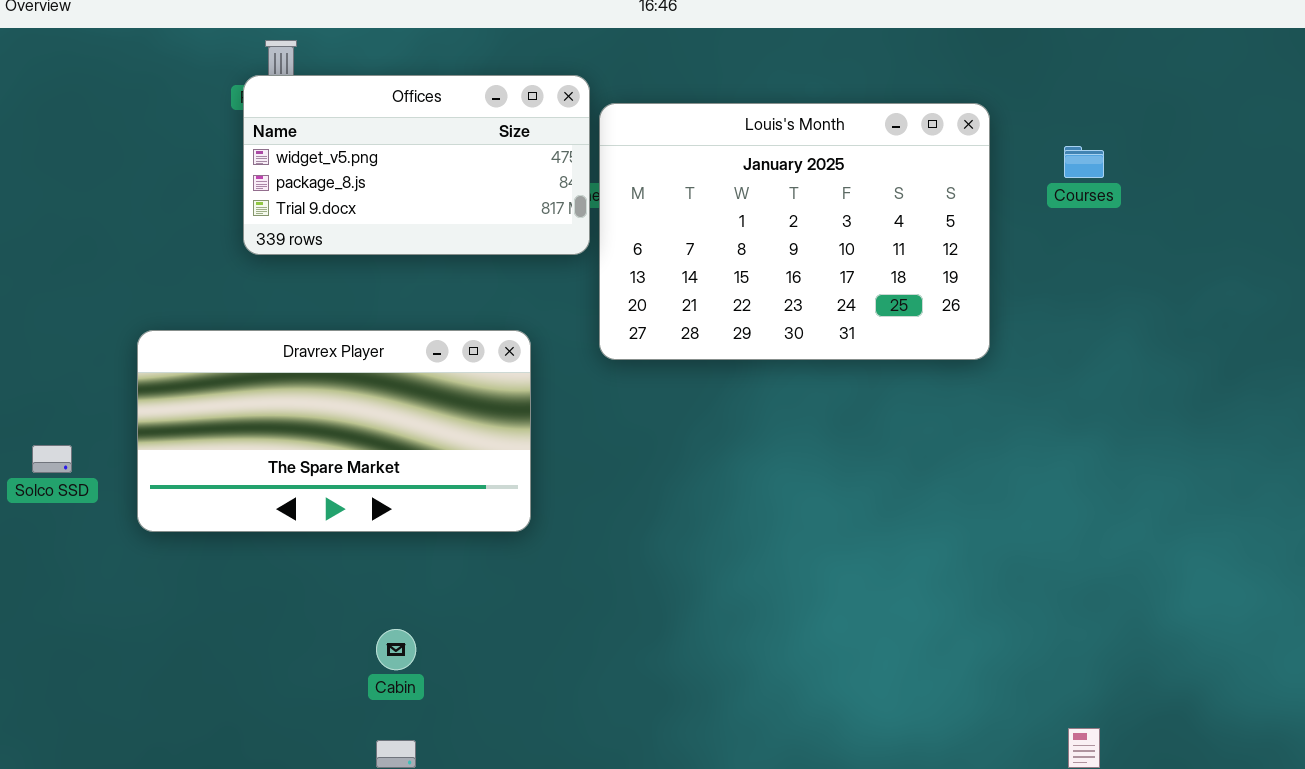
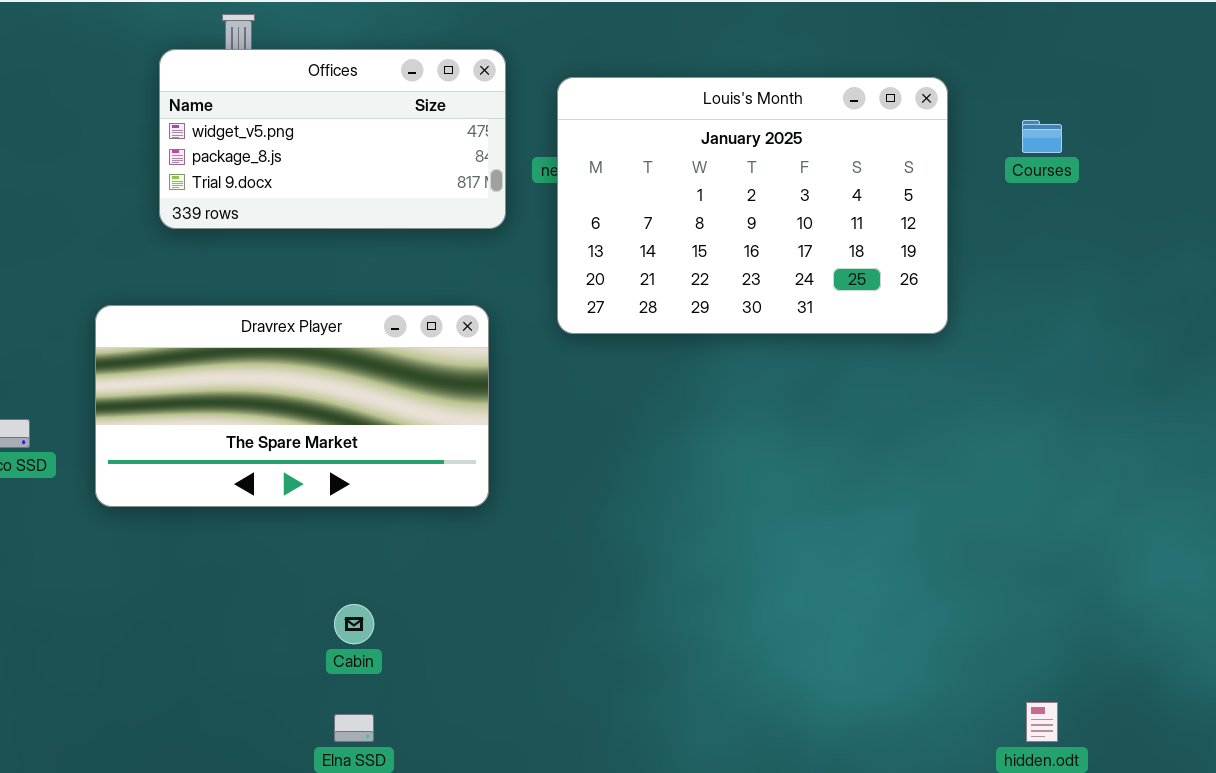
Offices: [243,75,590,255] -> [159,49,506,229], moved

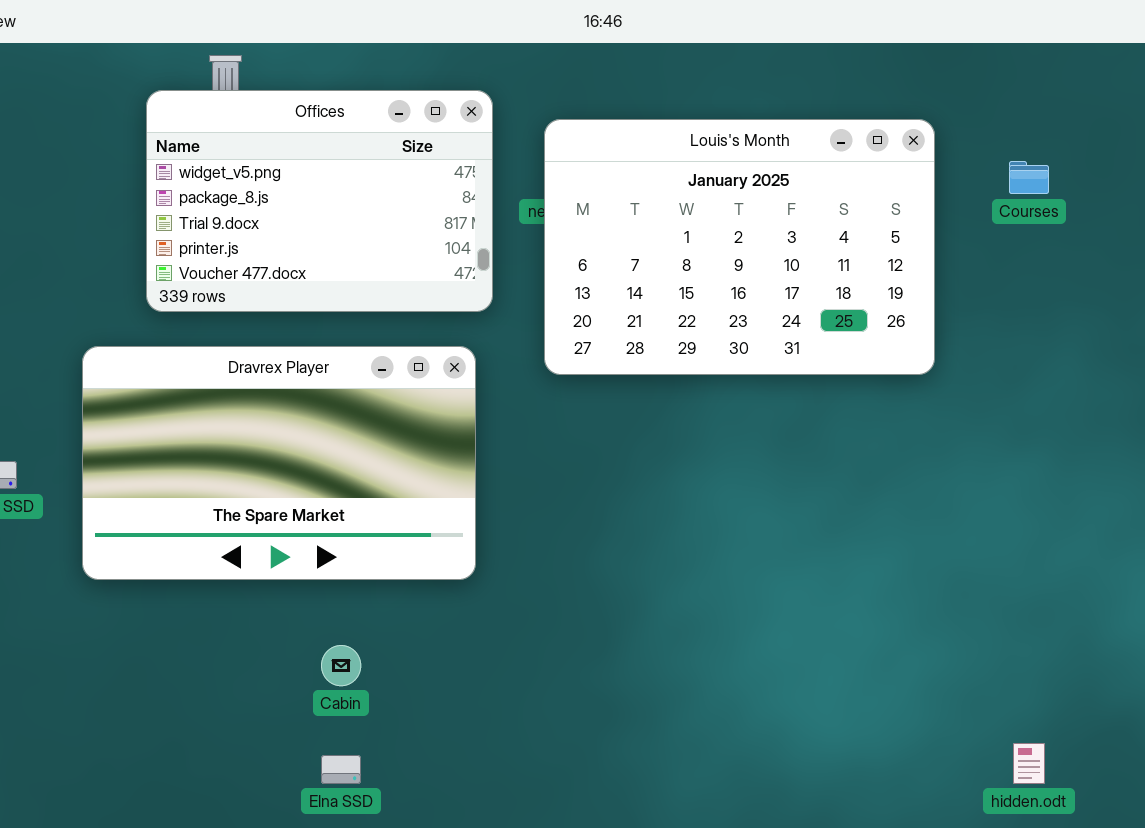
Offices: [159,49,506,229] -> [146,90,493,312], resized
Dravrex Player: [95,305,489,507] -> [82,346,476,580], resized

